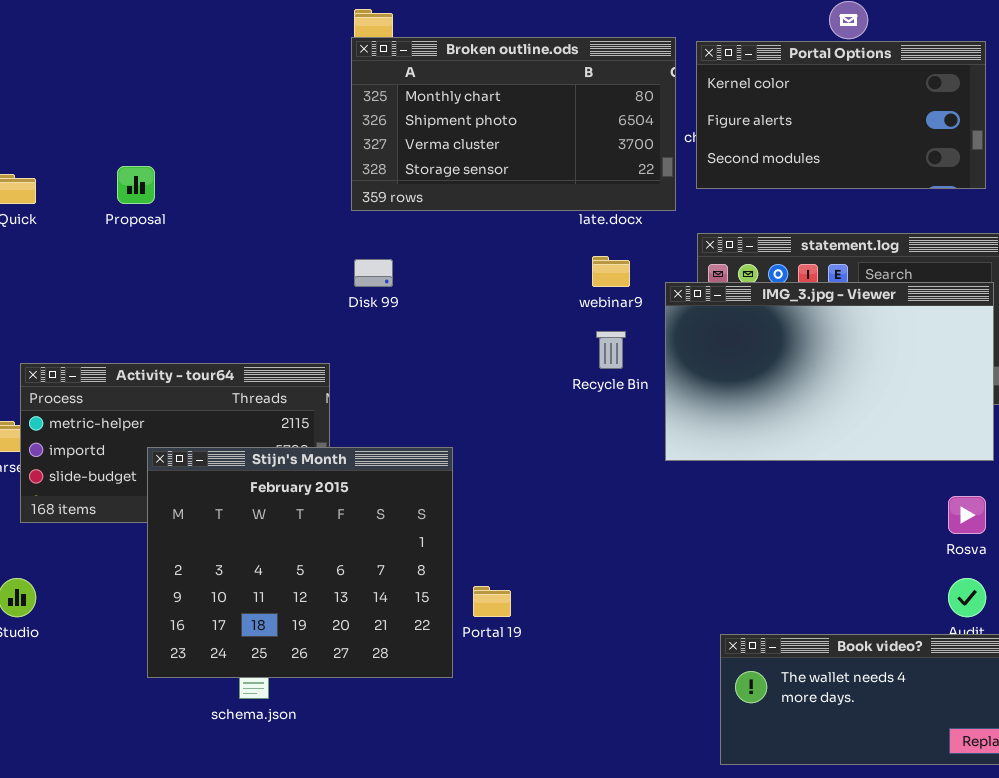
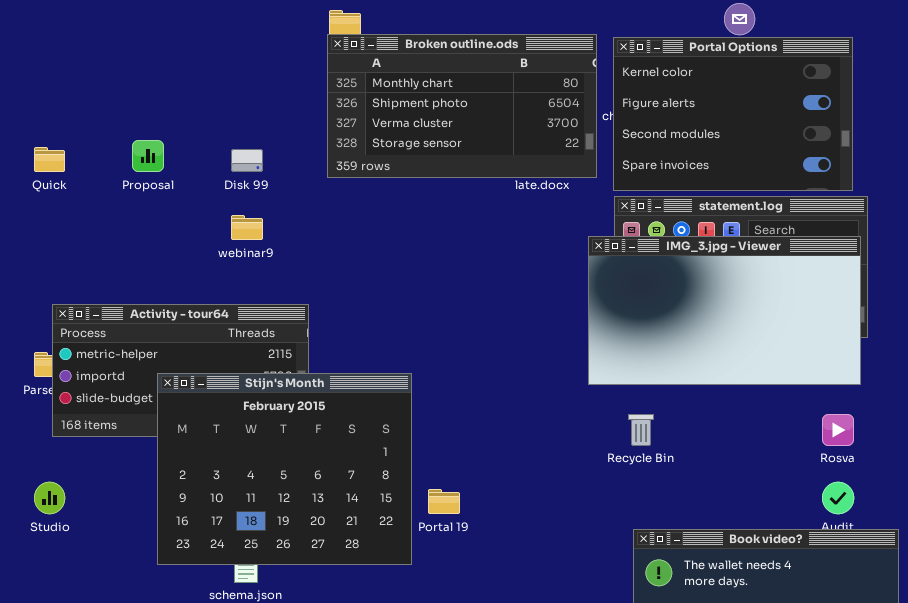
Portal Options: [696,41,986,189] -> [613,37,853,191], resized
webinar9: [592,256,630,287] -> [231,215,263,240], moved
Disk 99: [354,259,393,287] -> [231,149,263,172], moved
Recycle Bin: [596,331,626,369] -> [628,414,654,446], moved

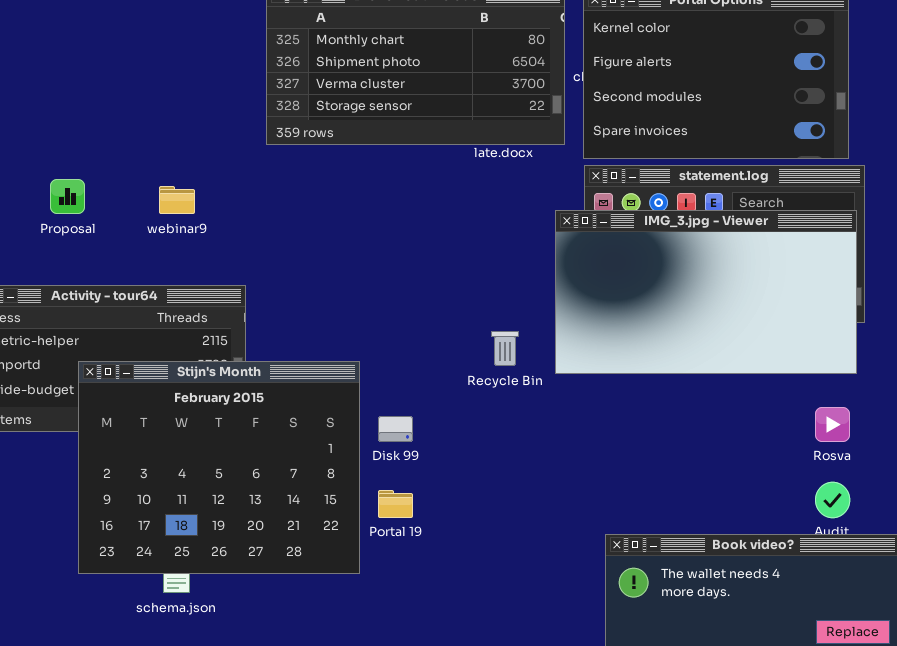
Proposal: [132,140,164,172] -> [50,179,85,214], moved
Disk 99: [231,149,263,172] -> [378,416,413,442], moved
Recycle Bin: [628,414,654,446] -> [491,331,519,366], moved

